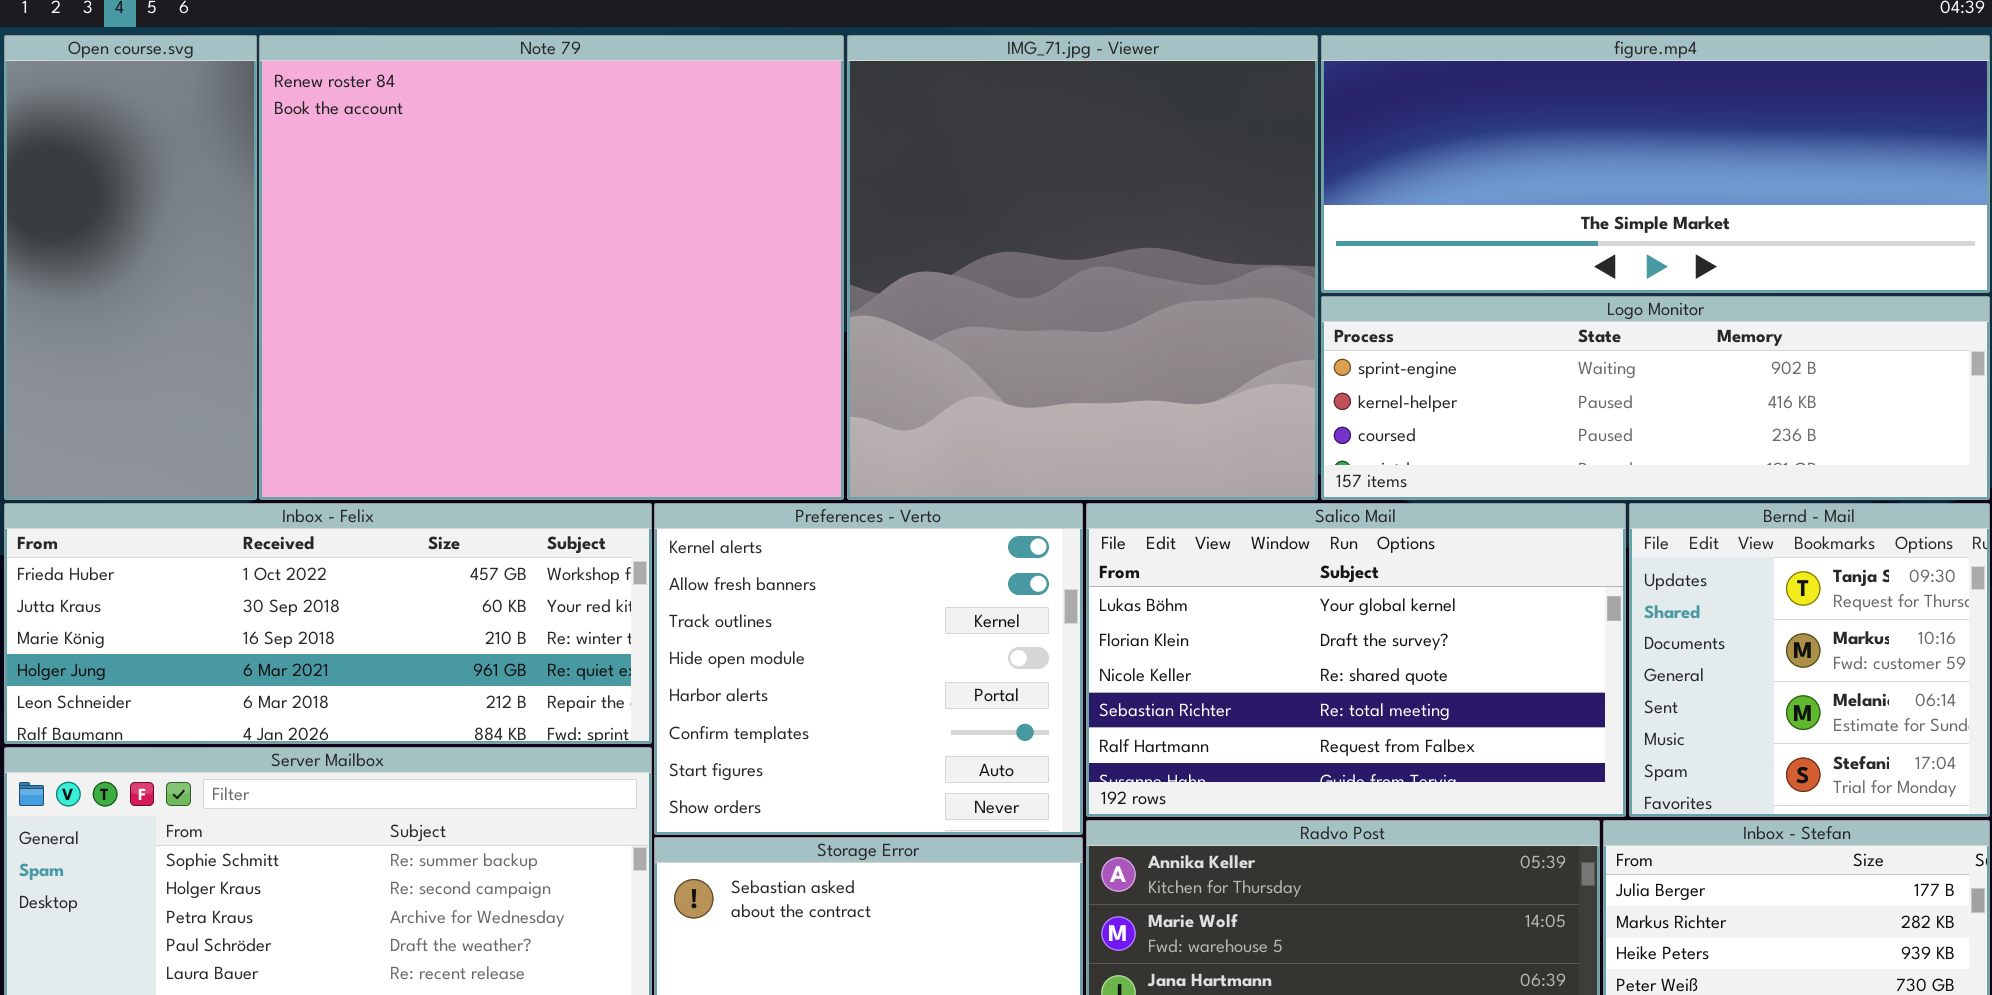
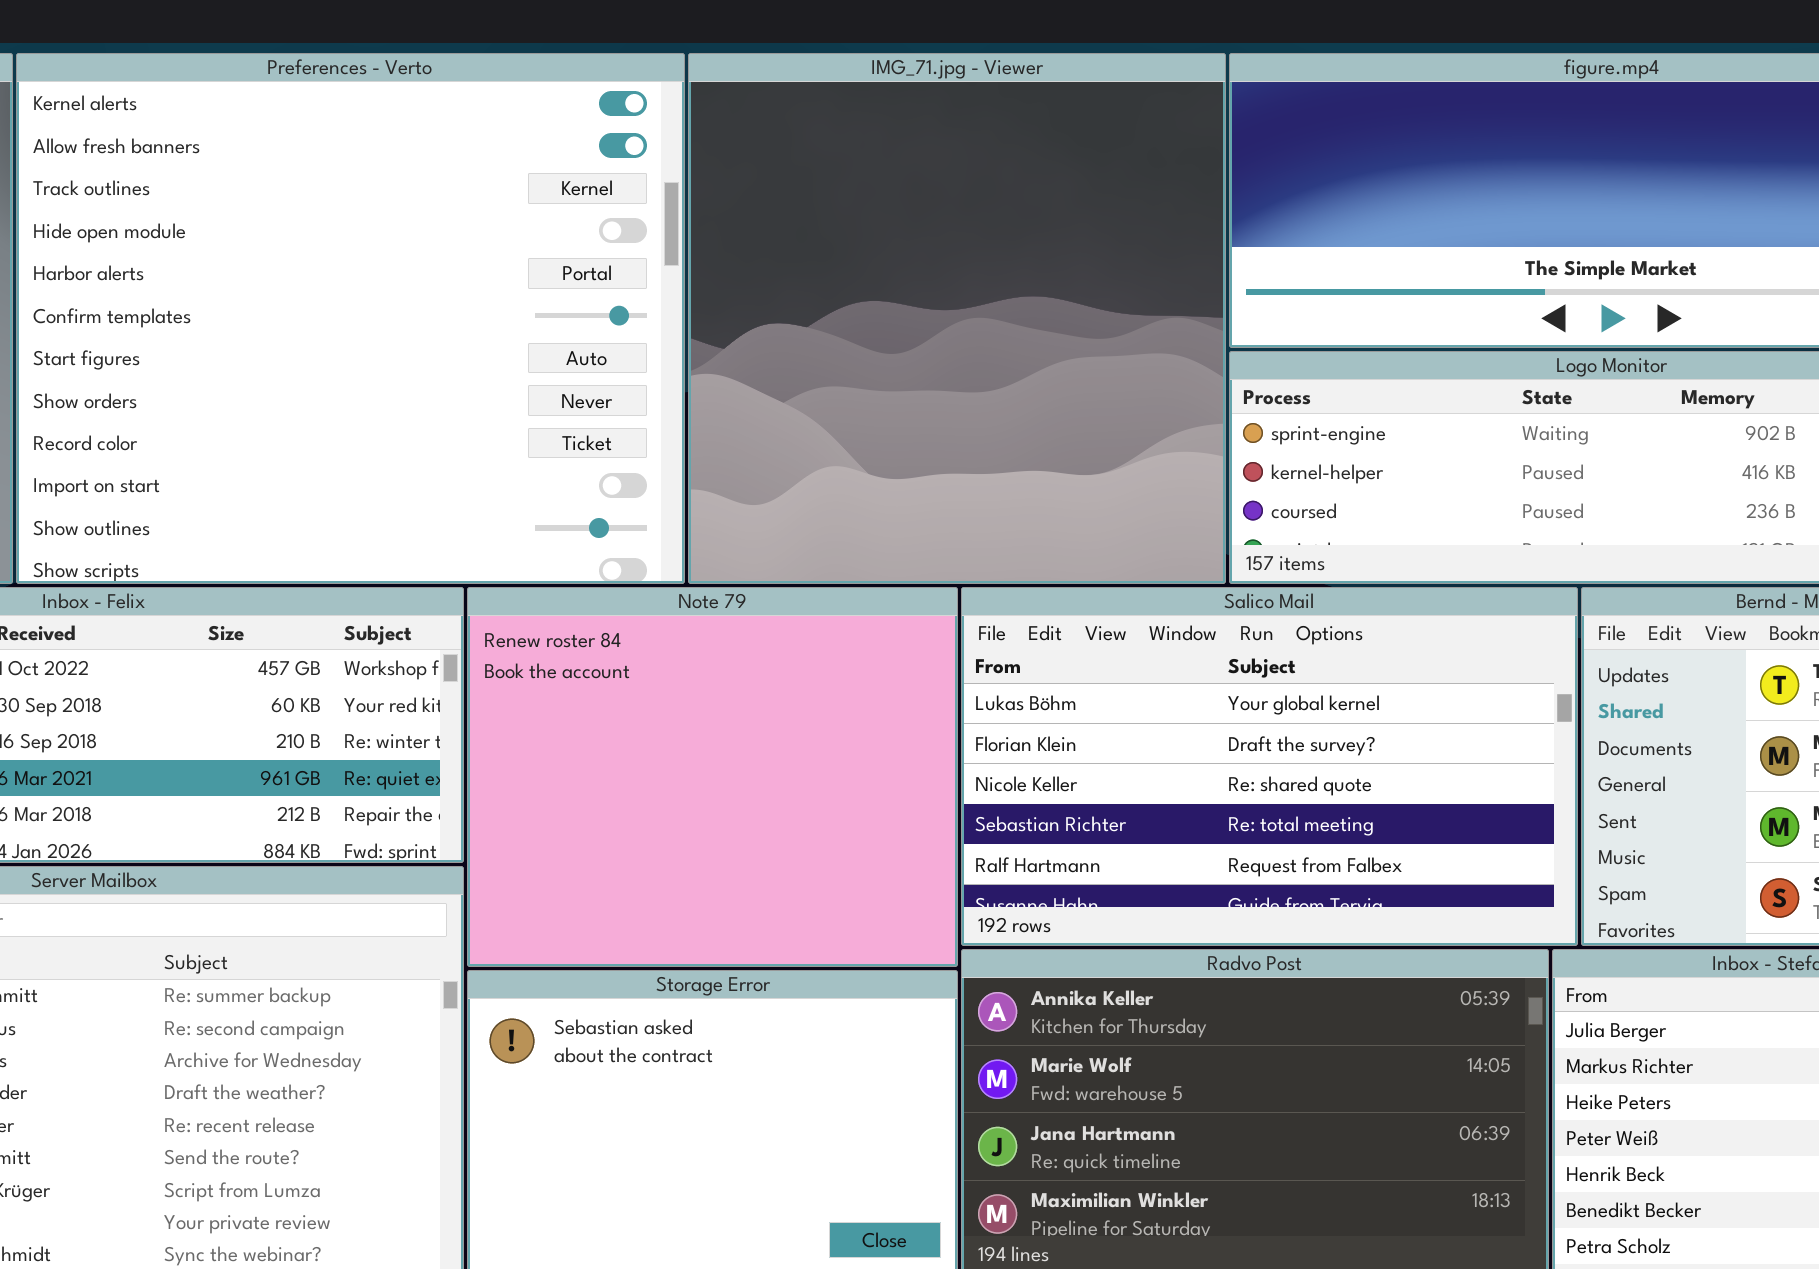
Note 79: [259,35,844,500] -> [467,587,958,967], moved, resized
Preferences - Verto: [654,503,1083,835] -> [16,53,685,584], moved, resized

